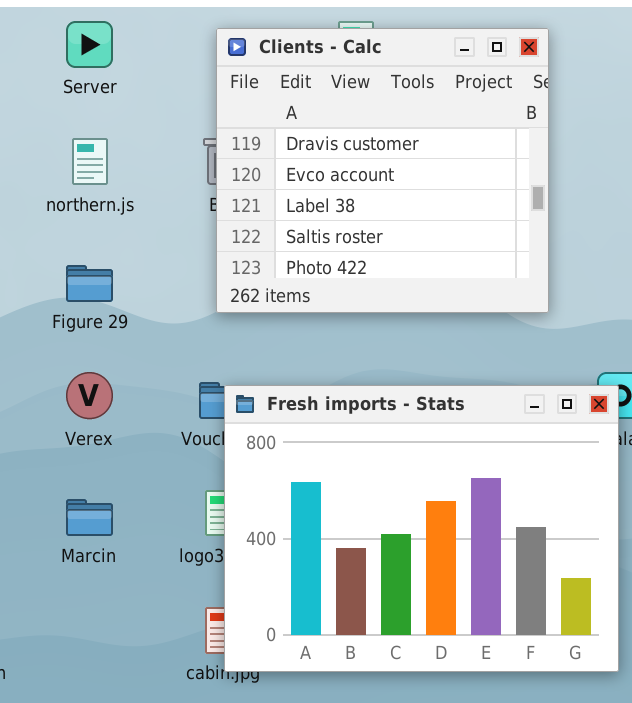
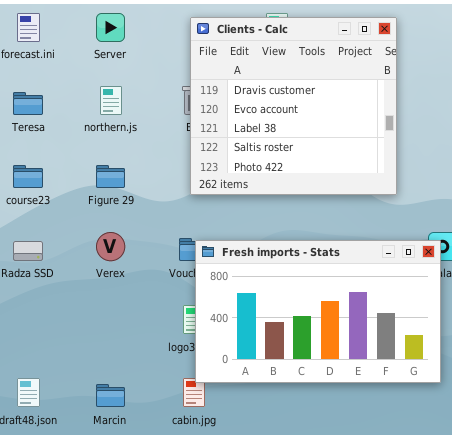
Fresh imports - Stats: [224,385,619,672] -> [195,240,441,383], resized
Marcin: [66,499,113,536] -> [96,384,125,407], moved

